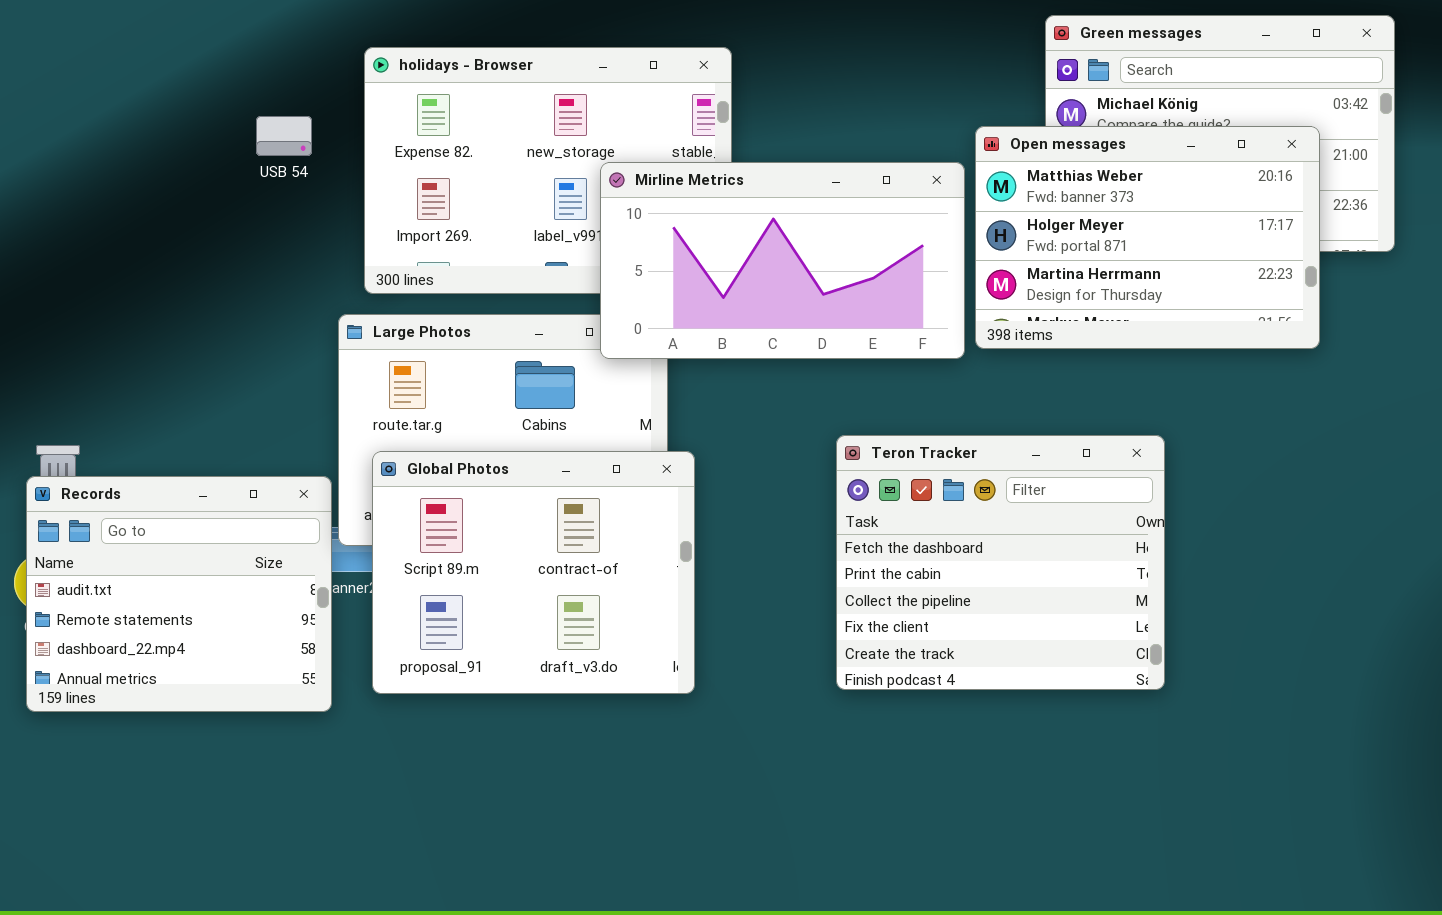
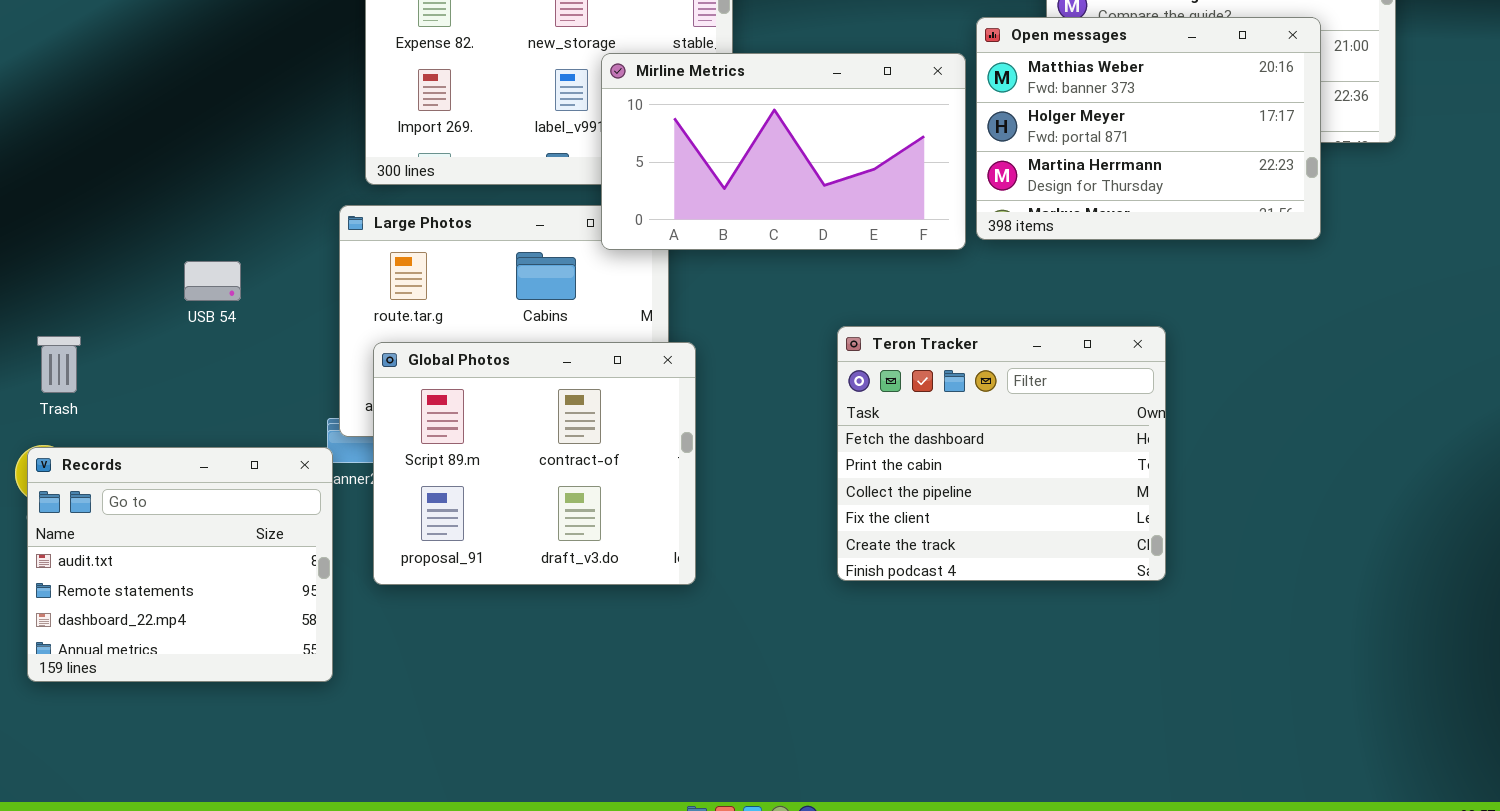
USB 54: [256,116,312,156] -> [184,261,241,301], moved
Records: [26,476,332,712] -> [27,447,333,682], moved

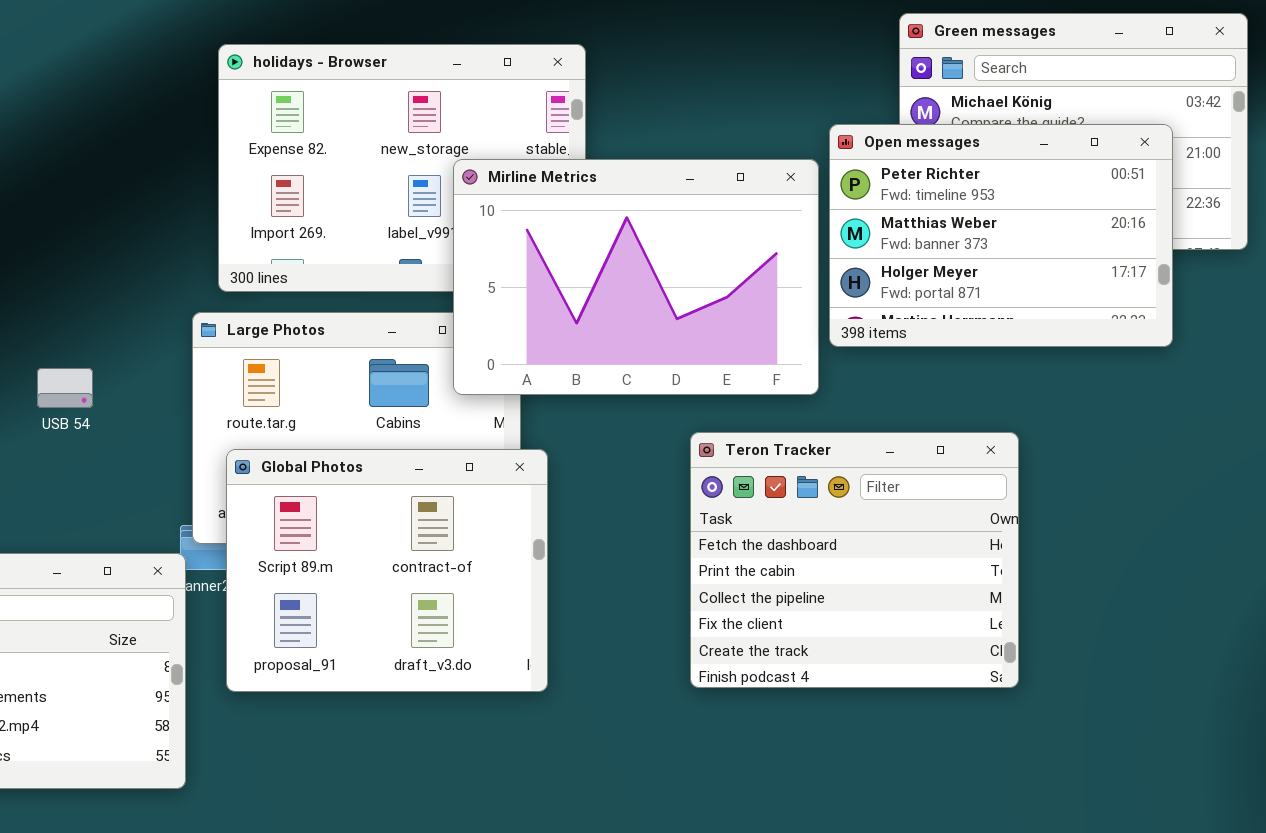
Open messages: [976,17,1321,240] -> [829,124,1173,347], scrolled up 1 row
Mirline Metrics: [601,53,966,250] -> [453,159,819,395], resized

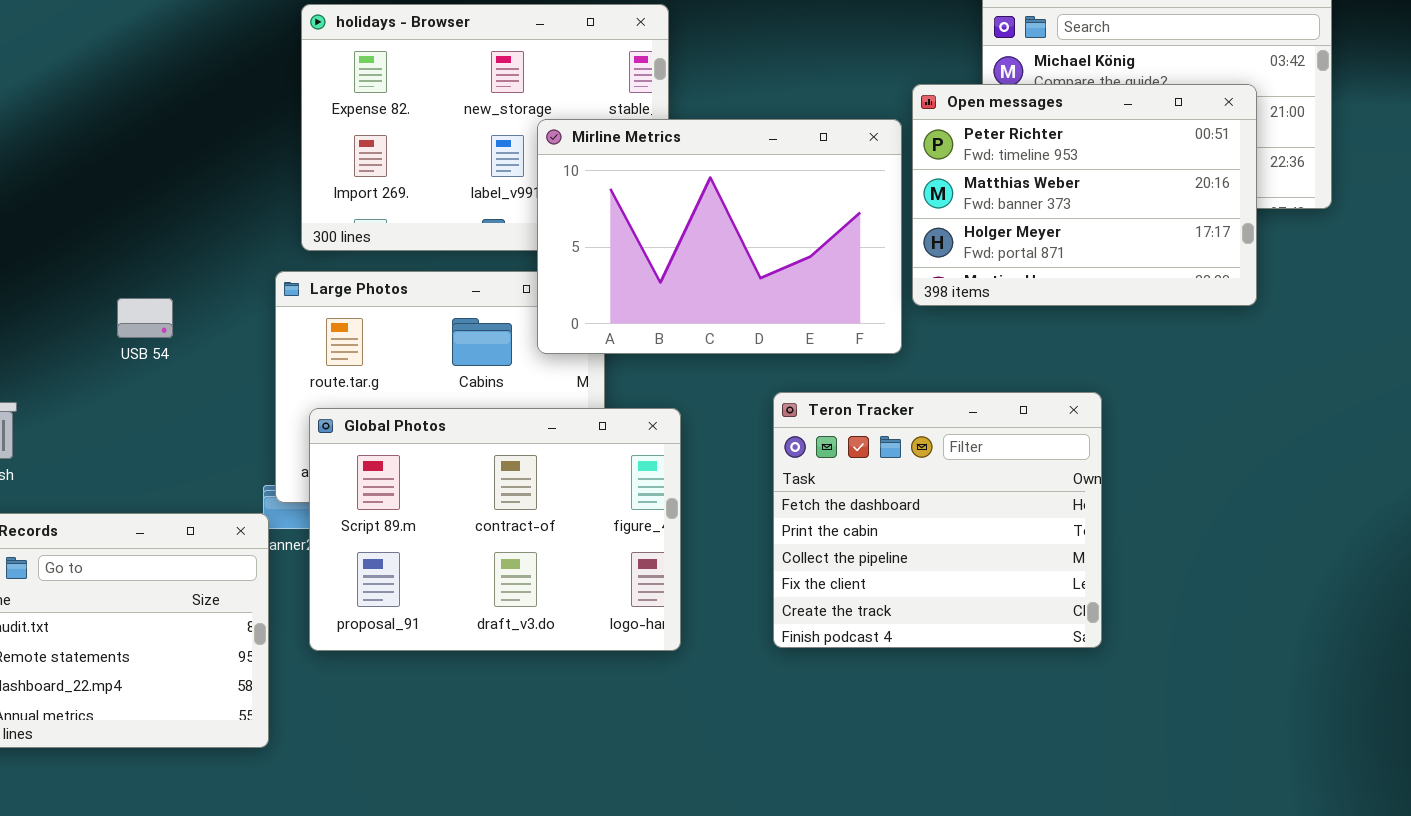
USB 54: [37,368,93,408] -> [117,298,173,338], moved
Global Photos: [226,449,548,692] -> [309,408,681,651], resized

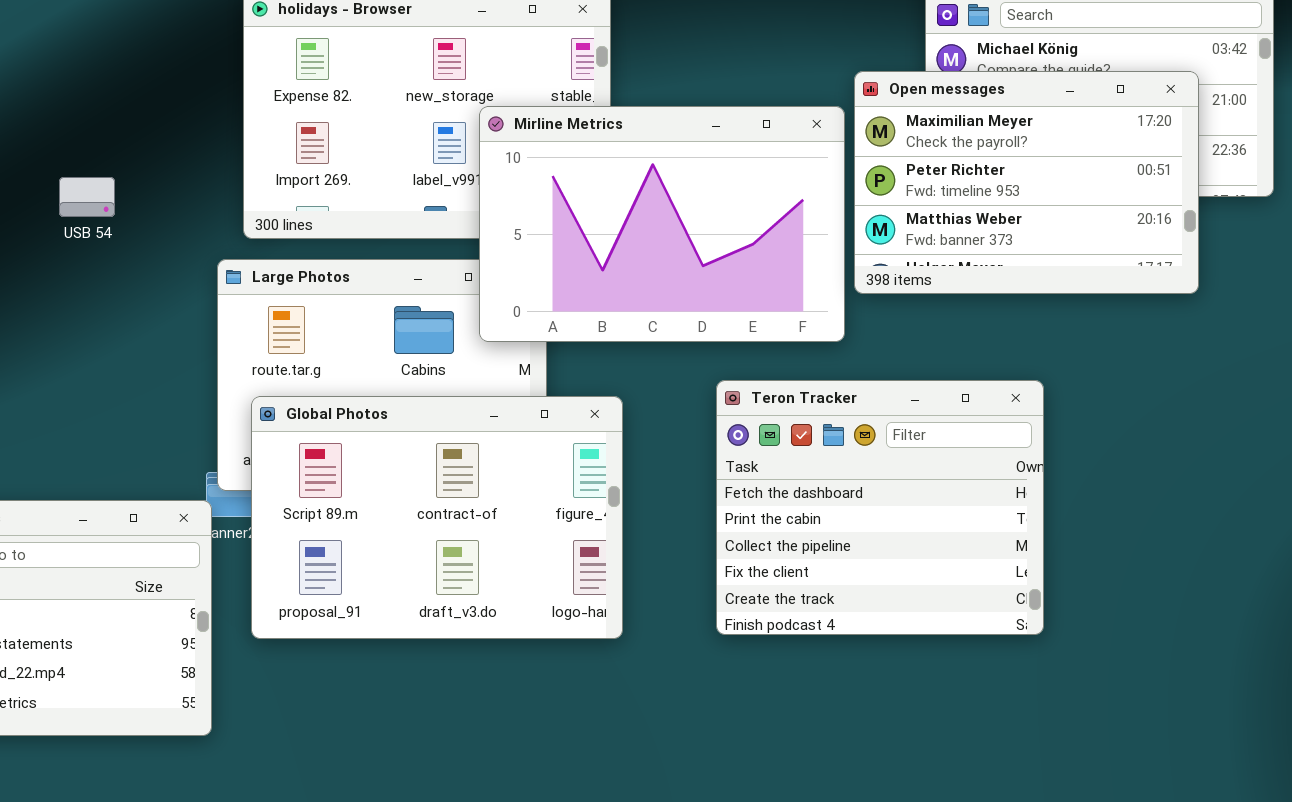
Open messages: [912,84,1257,306] -> [854,71,1199,294], scrolled up 1 row
USB 54: [117,298,173,338] -> [59,177,115,217], moved

